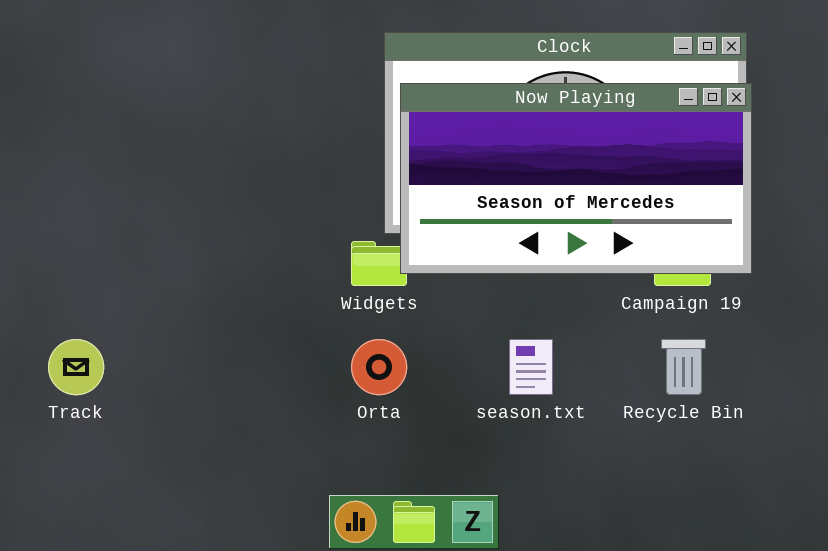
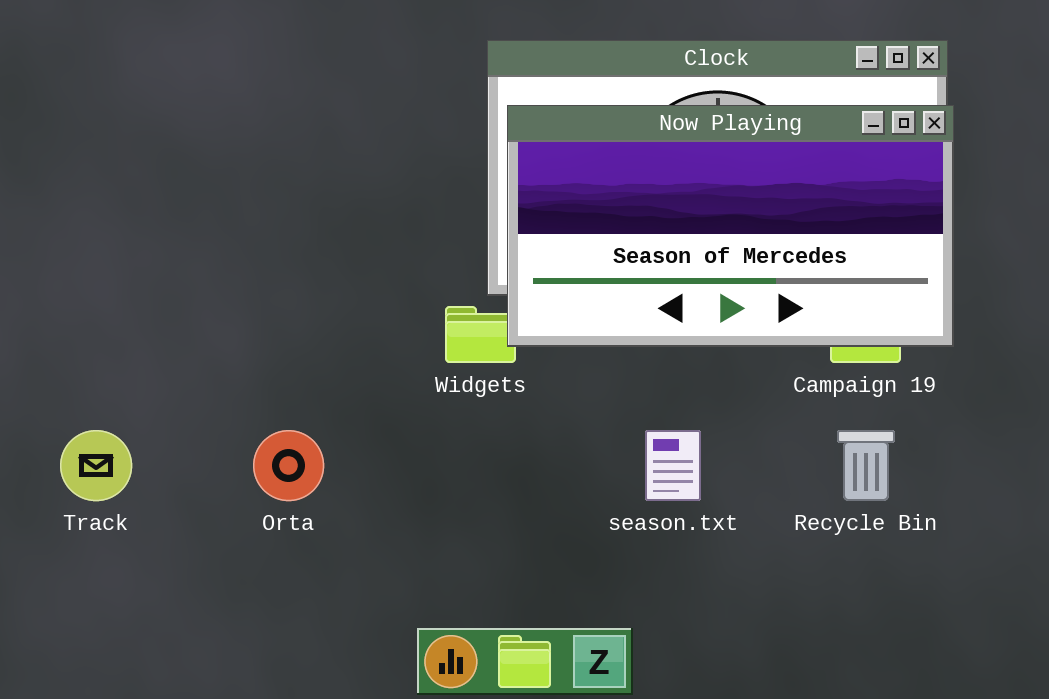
Orta: [351,339,407,395] -> [253,430,324,501], moved

